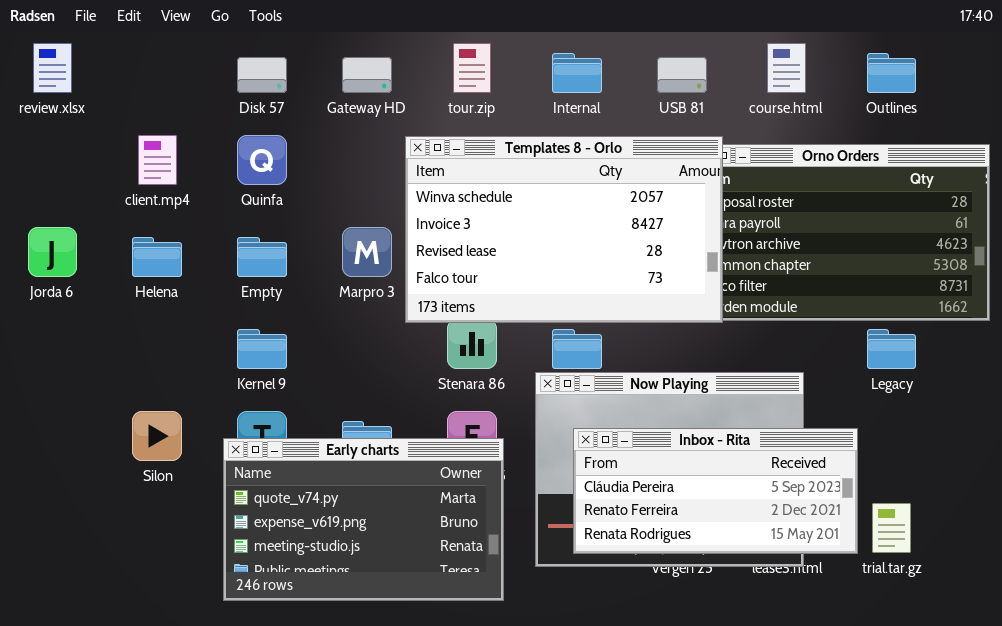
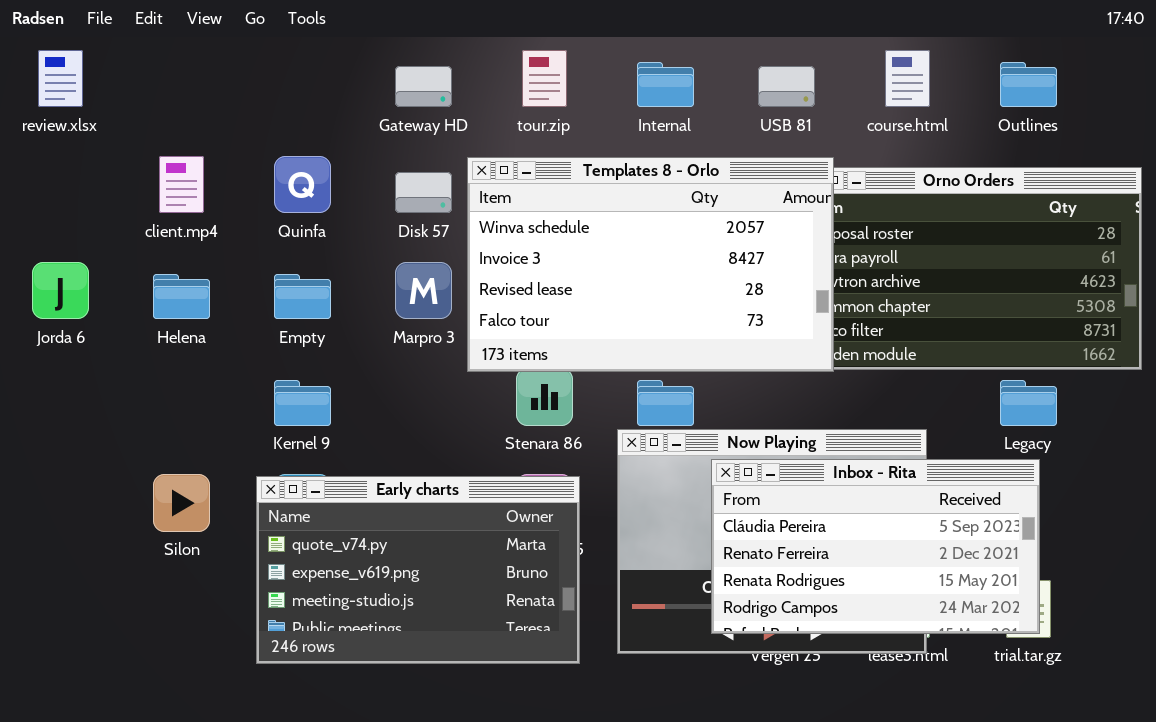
Disk 57: [237,57,287,93] -> [395,172,452,213], moved
Inbox - Rita: [573,428,858,554] -> [711,459,1040,634], moved, resized
Early charts: [223,438,504,601] -> [256,476,580,664], moved

